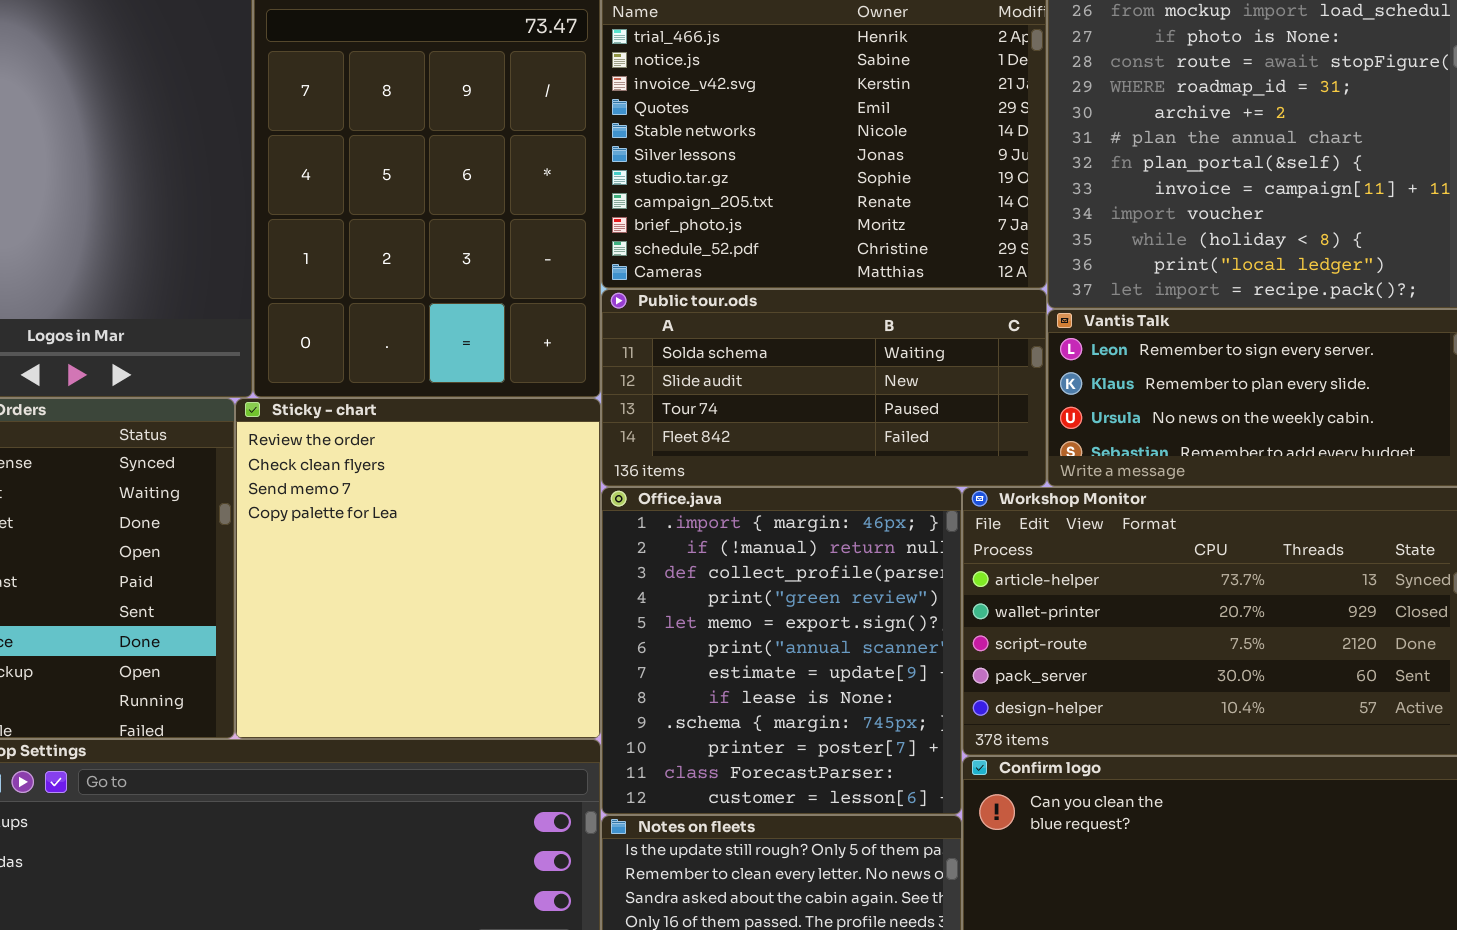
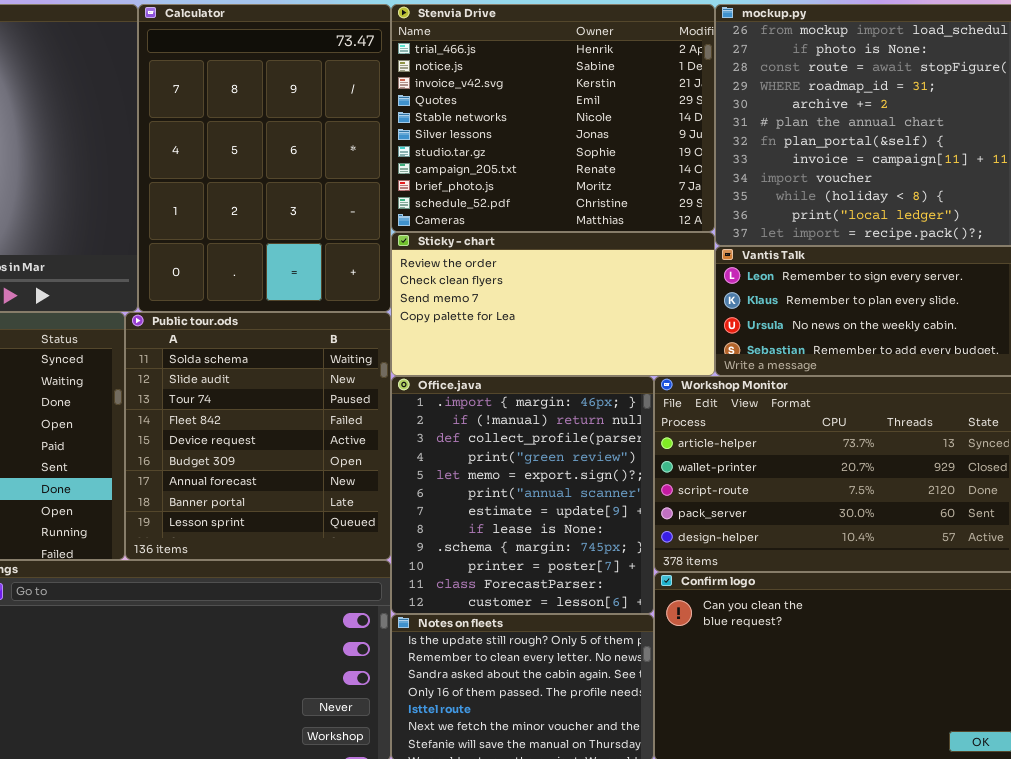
Public tour.ods: [601,289,1047,487] -> [125,312,391,560], moved, resized
Sticky - chart: [235,398,601,739] -> [391,232,715,376], moved, resized

